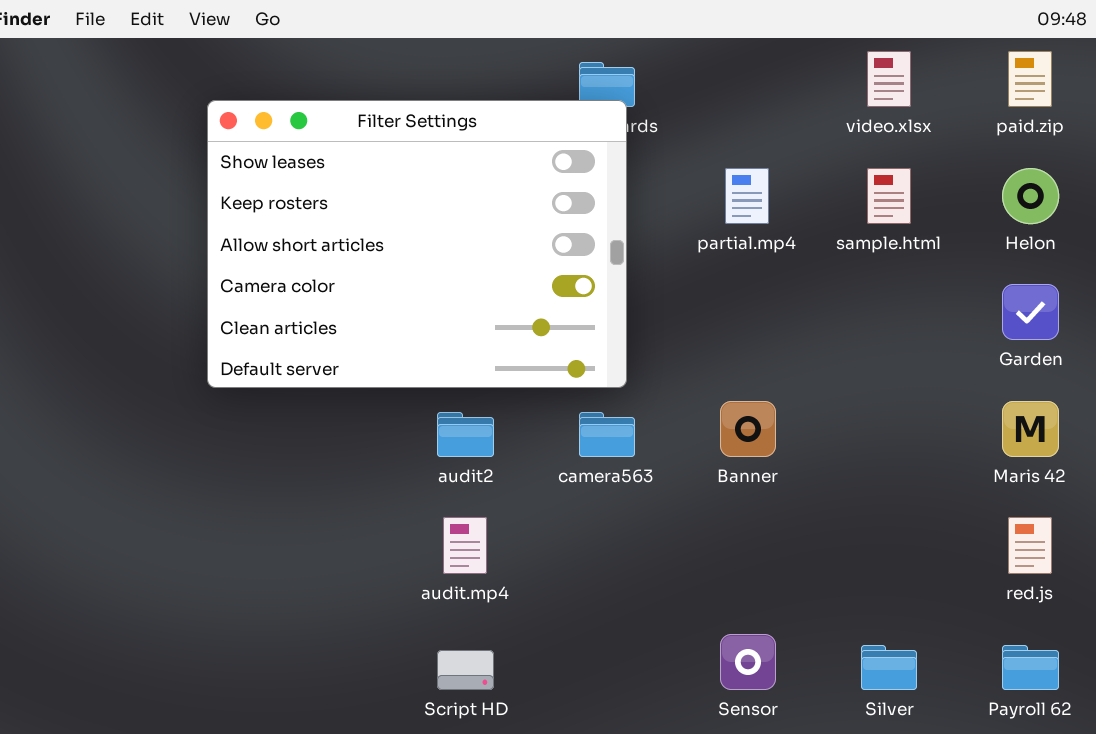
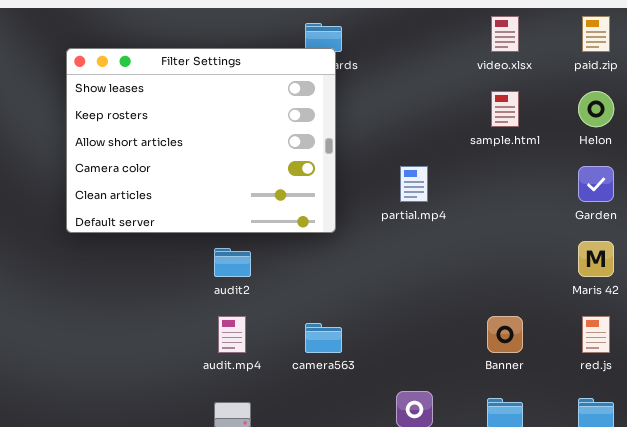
partial.mp4: [725,168,769,224] -> [400,166,428,202], moved
Banner: [720,401,776,457] -> [487,316,523,353], moved
camera563: [579,412,635,457] -> [305,323,342,353], moved

